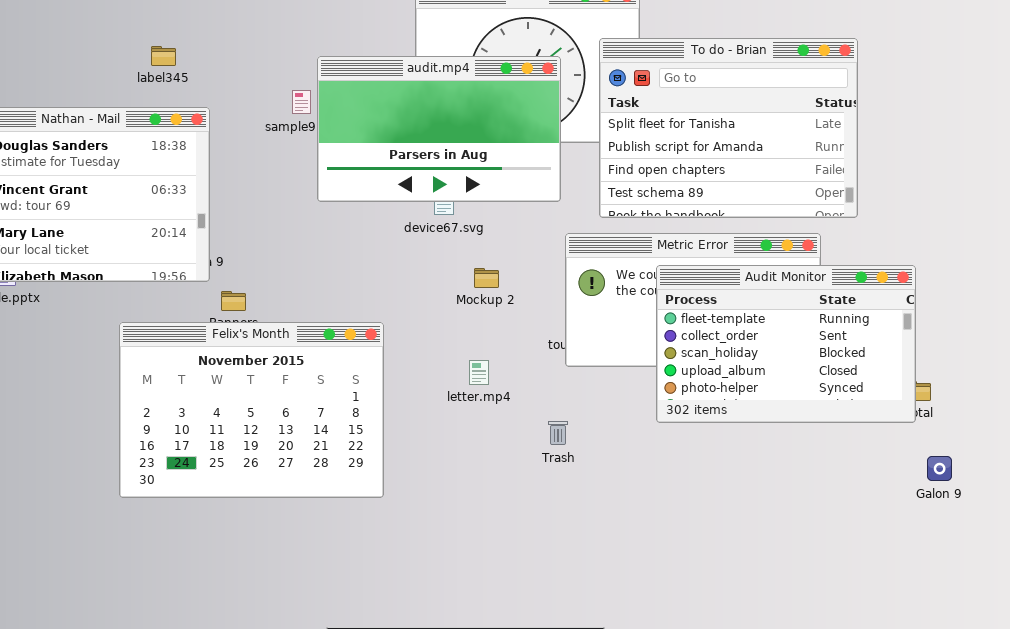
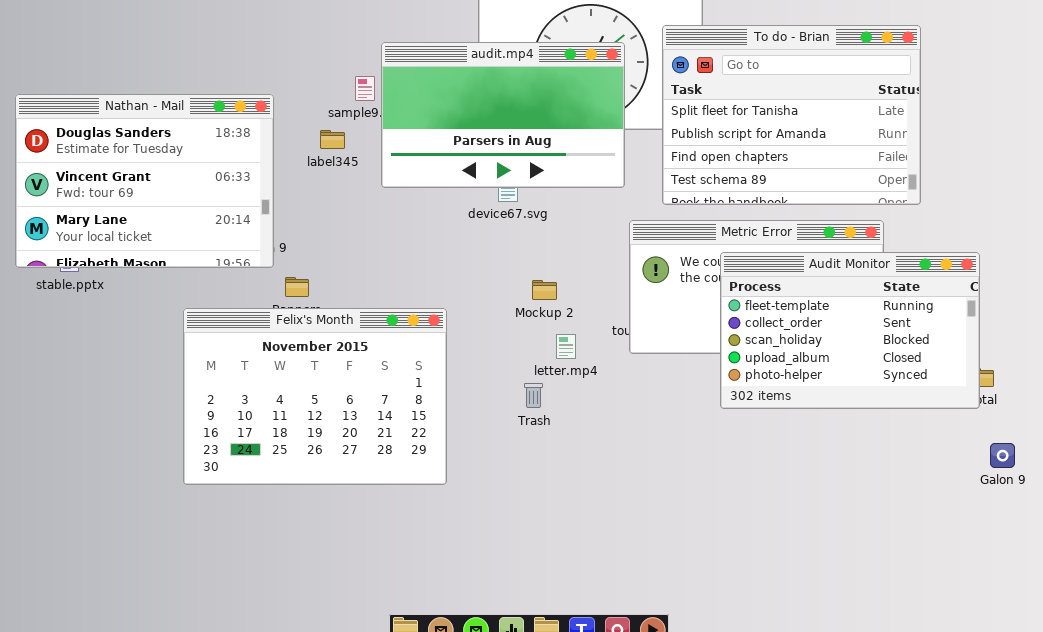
label345: [151,46,176,66] -> [320,130,345,149], moved
Mockup 2: [474,268,499,288] -> [532,280,557,300], moved
letter.mp4: [469,360,489,385] -> [556,334,576,359], moved
Trash: [548,421,568,445] -> [524,383,543,408], moved

